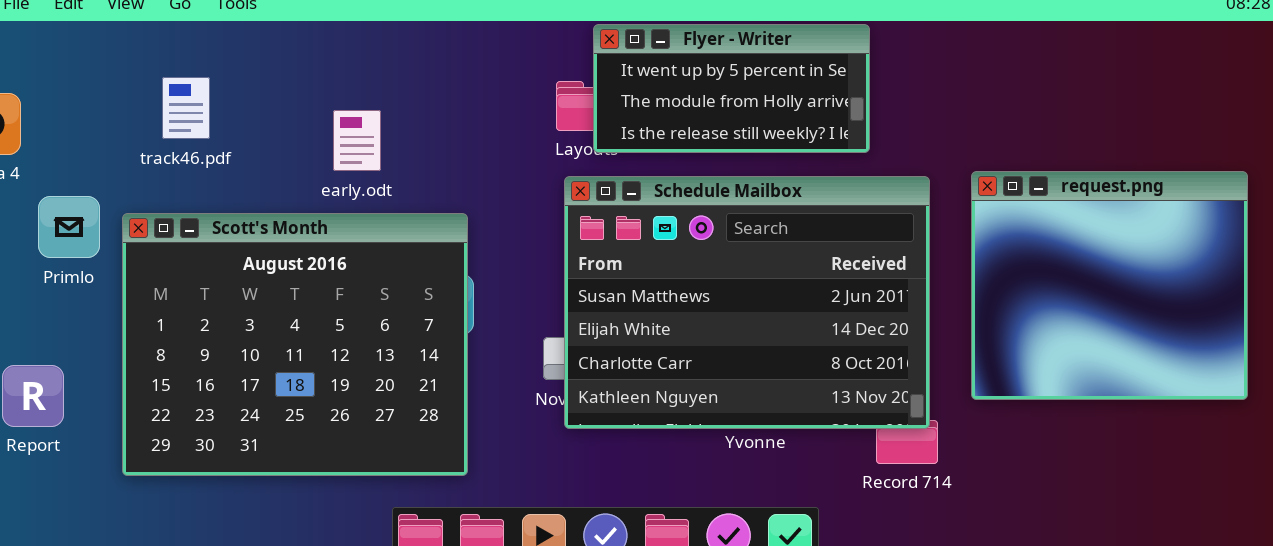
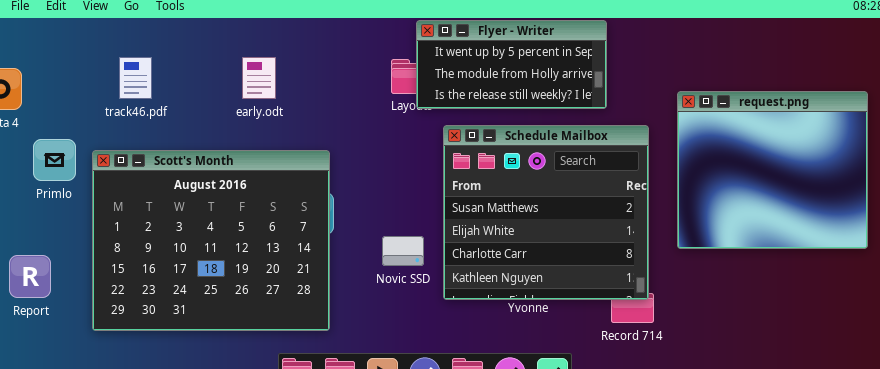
early.odt: [333,110,381,171] -> [242,57,276,99], moved
request.png: [971,171,1248,400] -> [677,91,868,249], moved
Schedule Mailbox: [564,176,930,429] -> [443,125,649,300], resized

